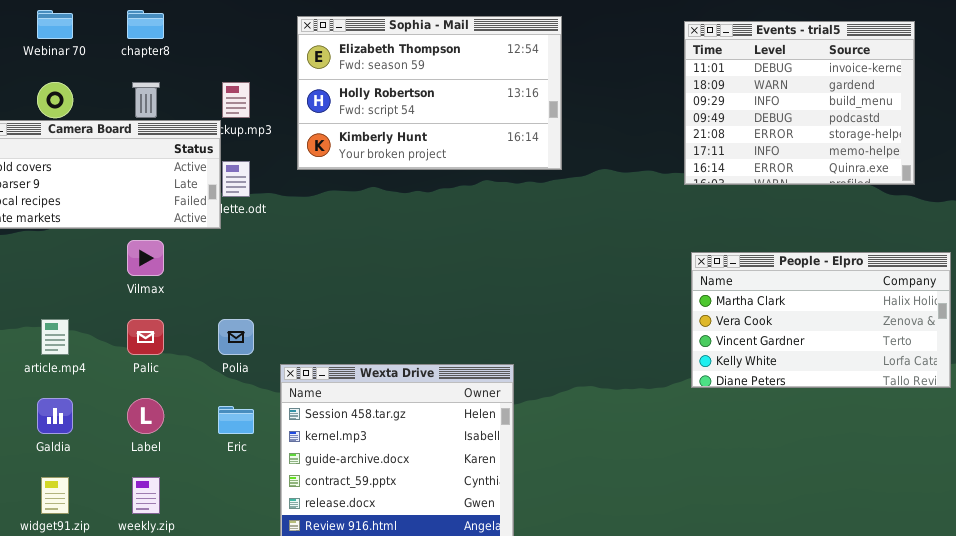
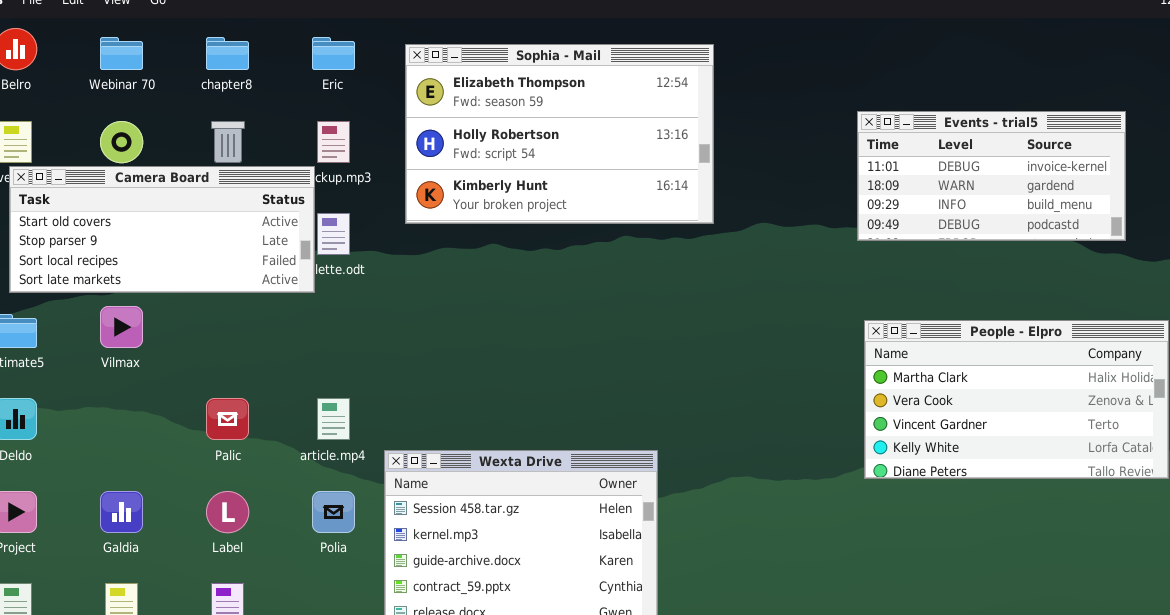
Events - trial5: [684,21,915,185] -> [857,111,1126,241], resized
Vilmax: [127,240,164,276] -> [100,306,143,348], moved
article.mp4: [41,319,69,355] -> [317,398,350,440], moved
Polia: [218,319,254,355] -> [312,491,355,533], moved
Eric: [218,406,254,434] -> [312,37,355,70], moved

